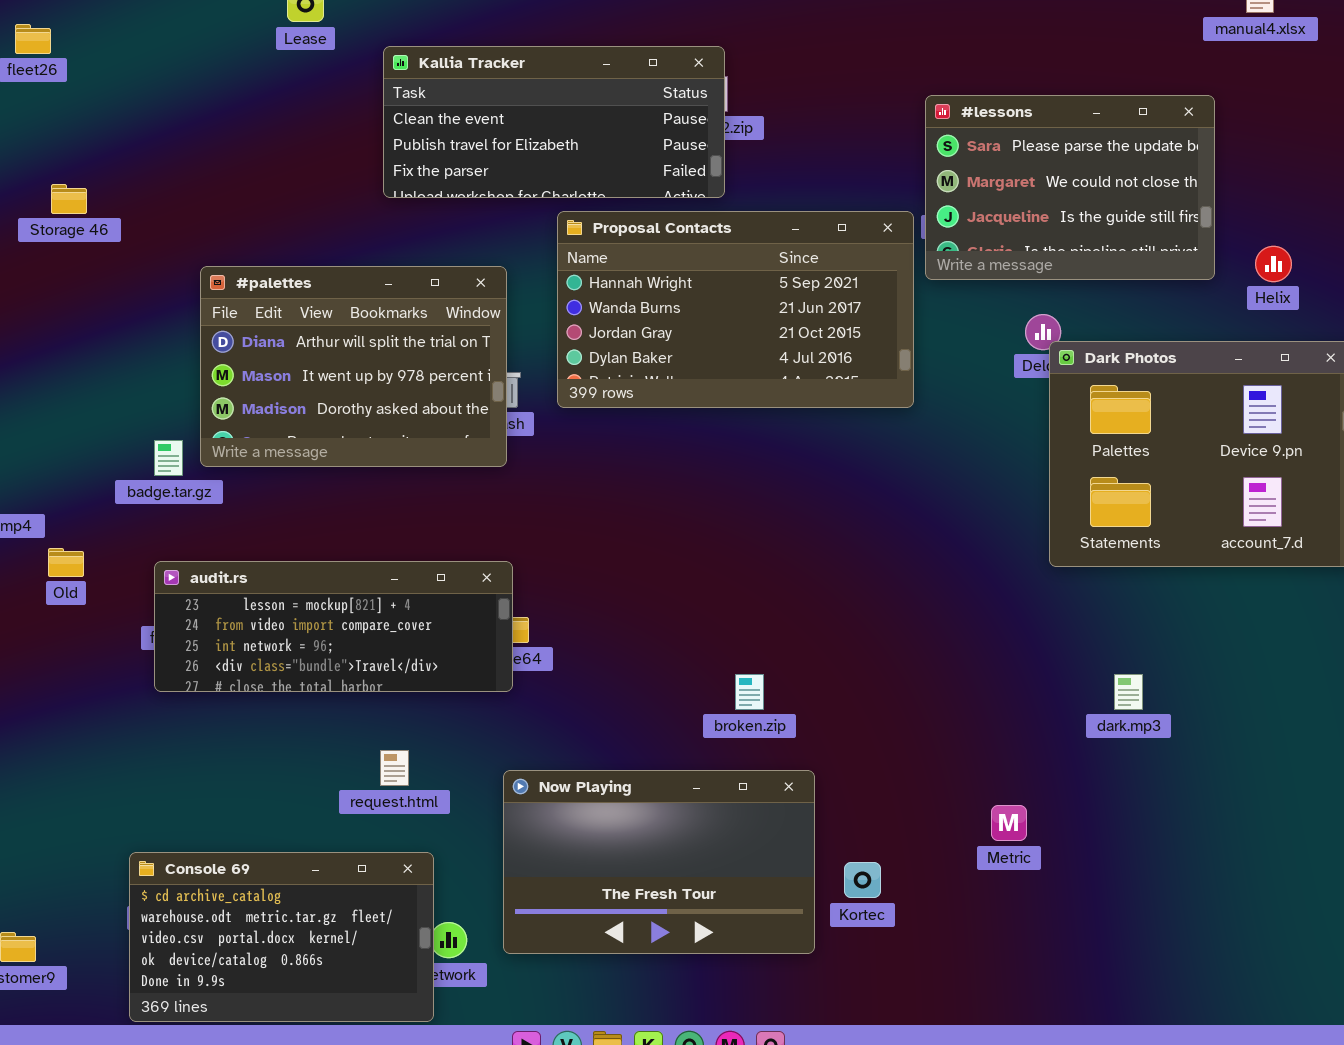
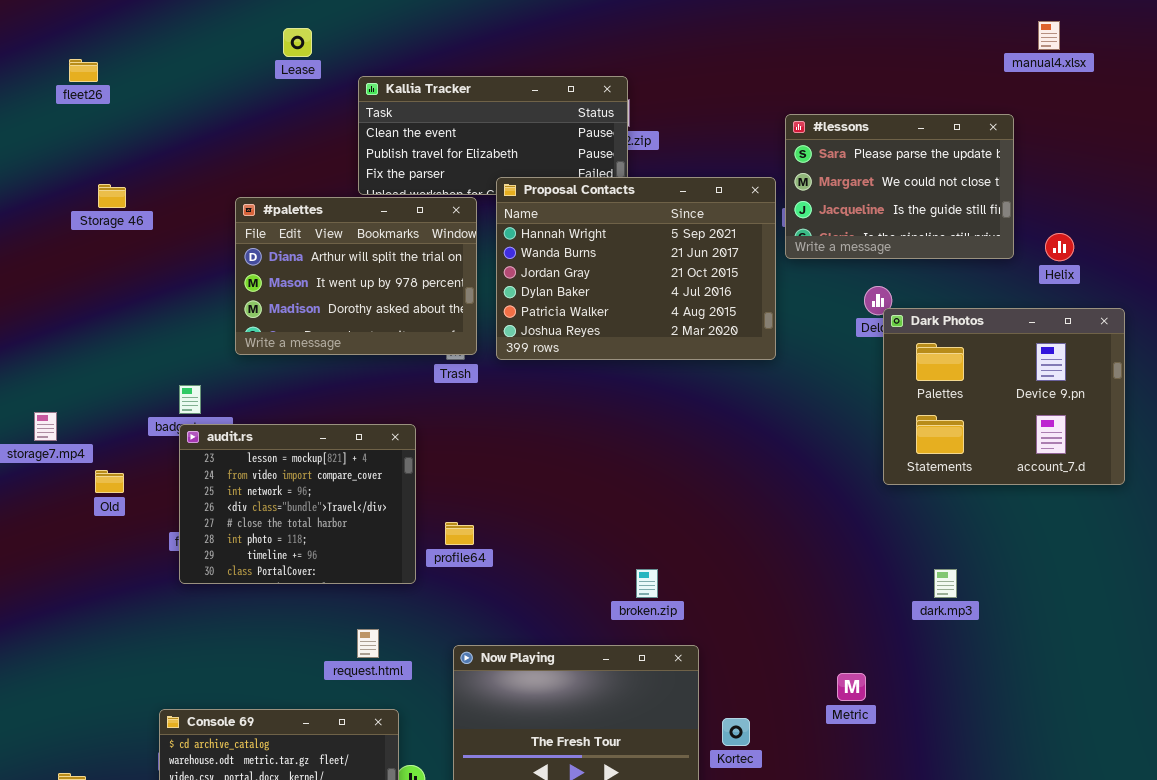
Proposal Contacts: [557,211,914,408] -> [496,177,776,360], resized
#palettes: [200,266,507,467] -> [235,197,477,355], moved
audit.rs: [154,561,513,692] -> [179,424,416,584], resized

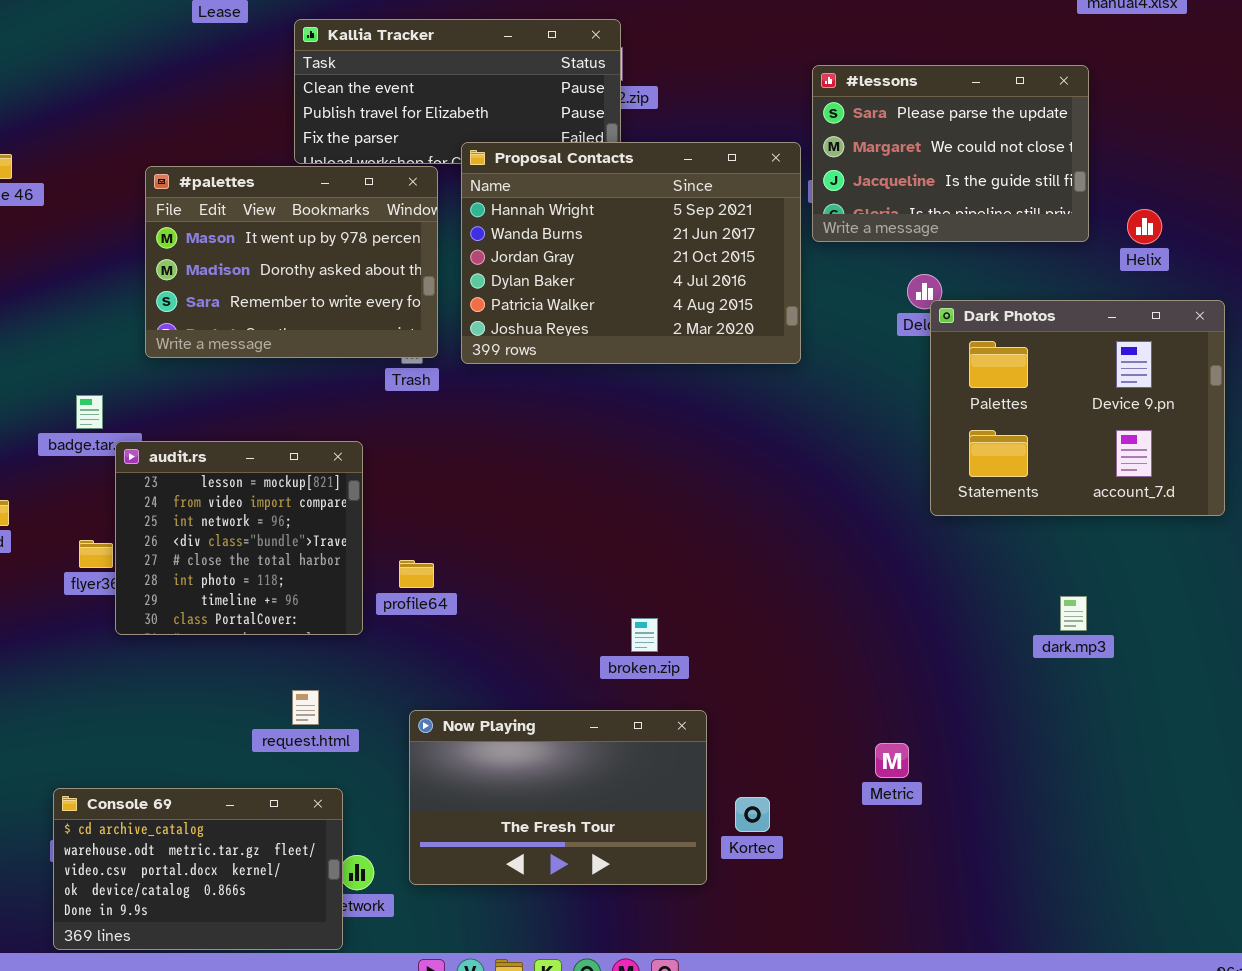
#palettes: [235,197,477,355] -> [145,166,438,358], scrolled down 1 row
audit.rs: [179,424,416,584] -> [115,441,363,635], resized
dark.mp3: [934,569,957,598] -> [1060,596,1087,631], moved

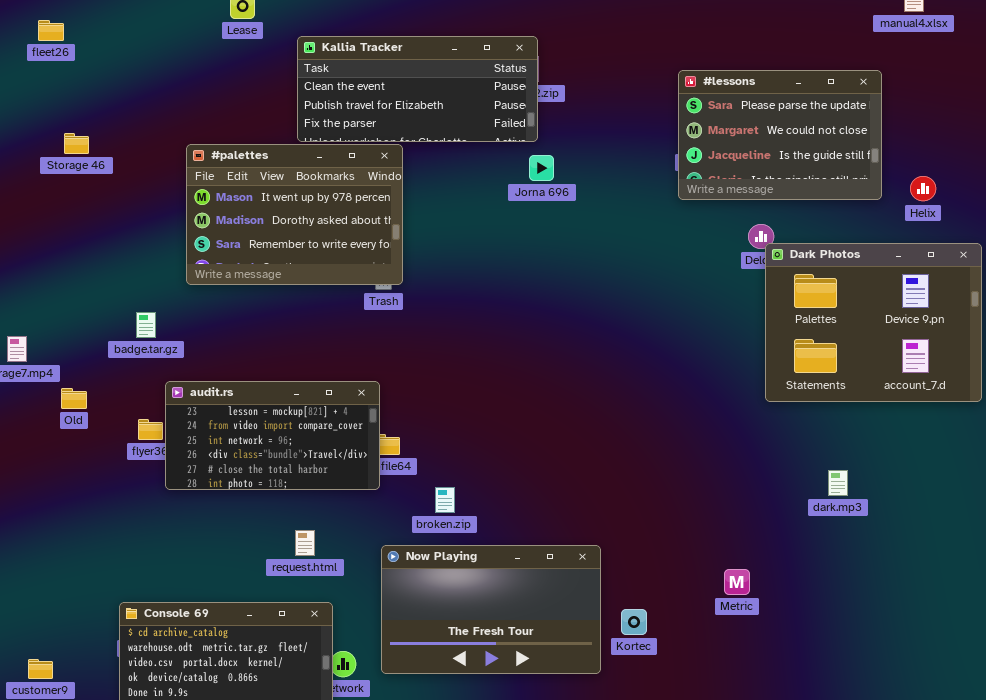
Proposal Contacts: [461,142,801,364] -> none, closed
audit.rs: [115,441,363,635] -> [165,381,380,490], resized
dark.mp3: [1060,596,1087,631] -> [828,470,848,496], moved
broken.zip: [631,618,658,652] -> [435,487,455,513], moved

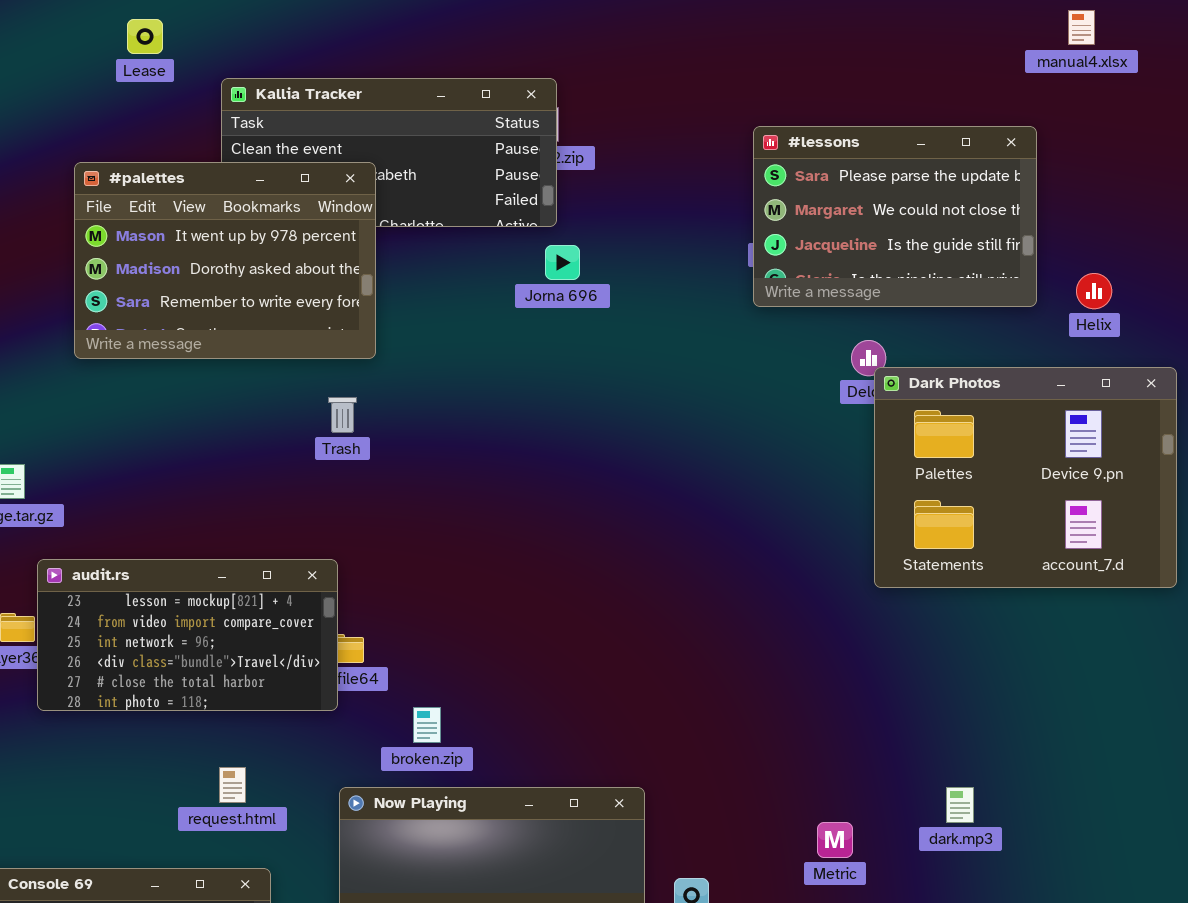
#palettes: [186,144,403,285] -> [74,162,376,359], moved
dark.mp3: [828,470,848,496] -> [946,787,974,823], moved

